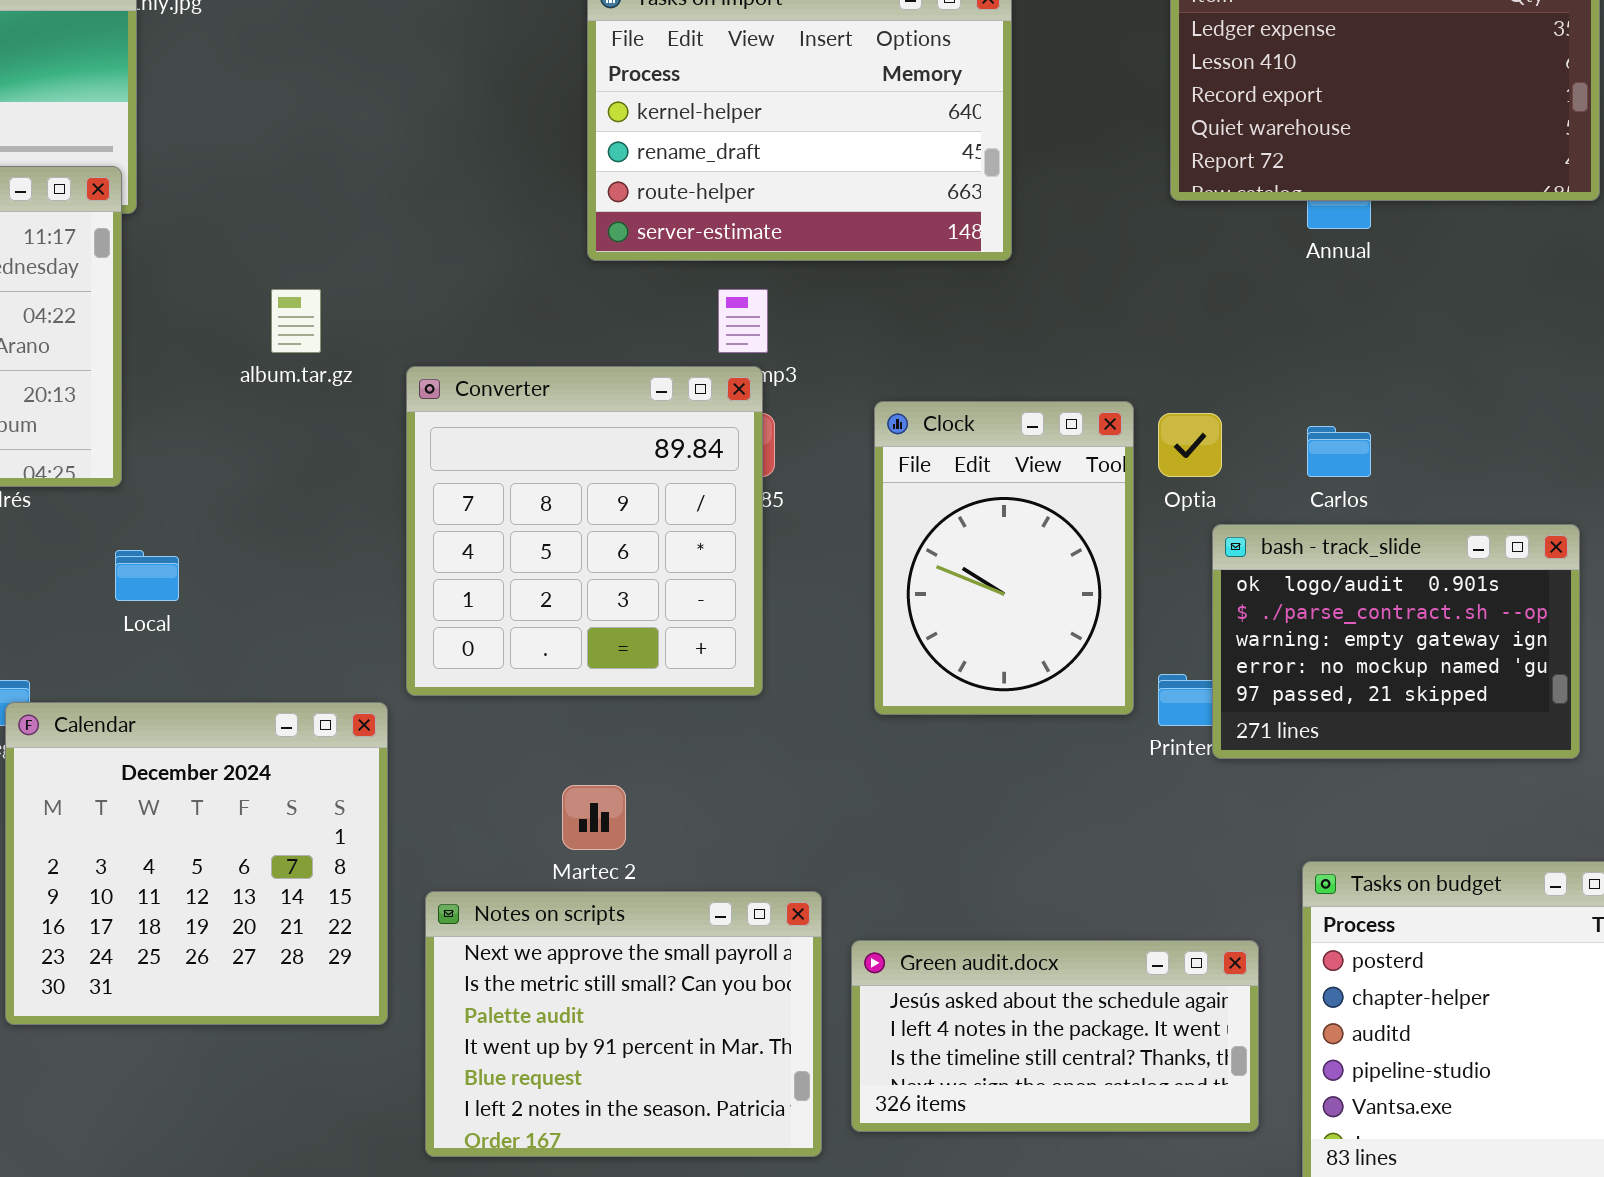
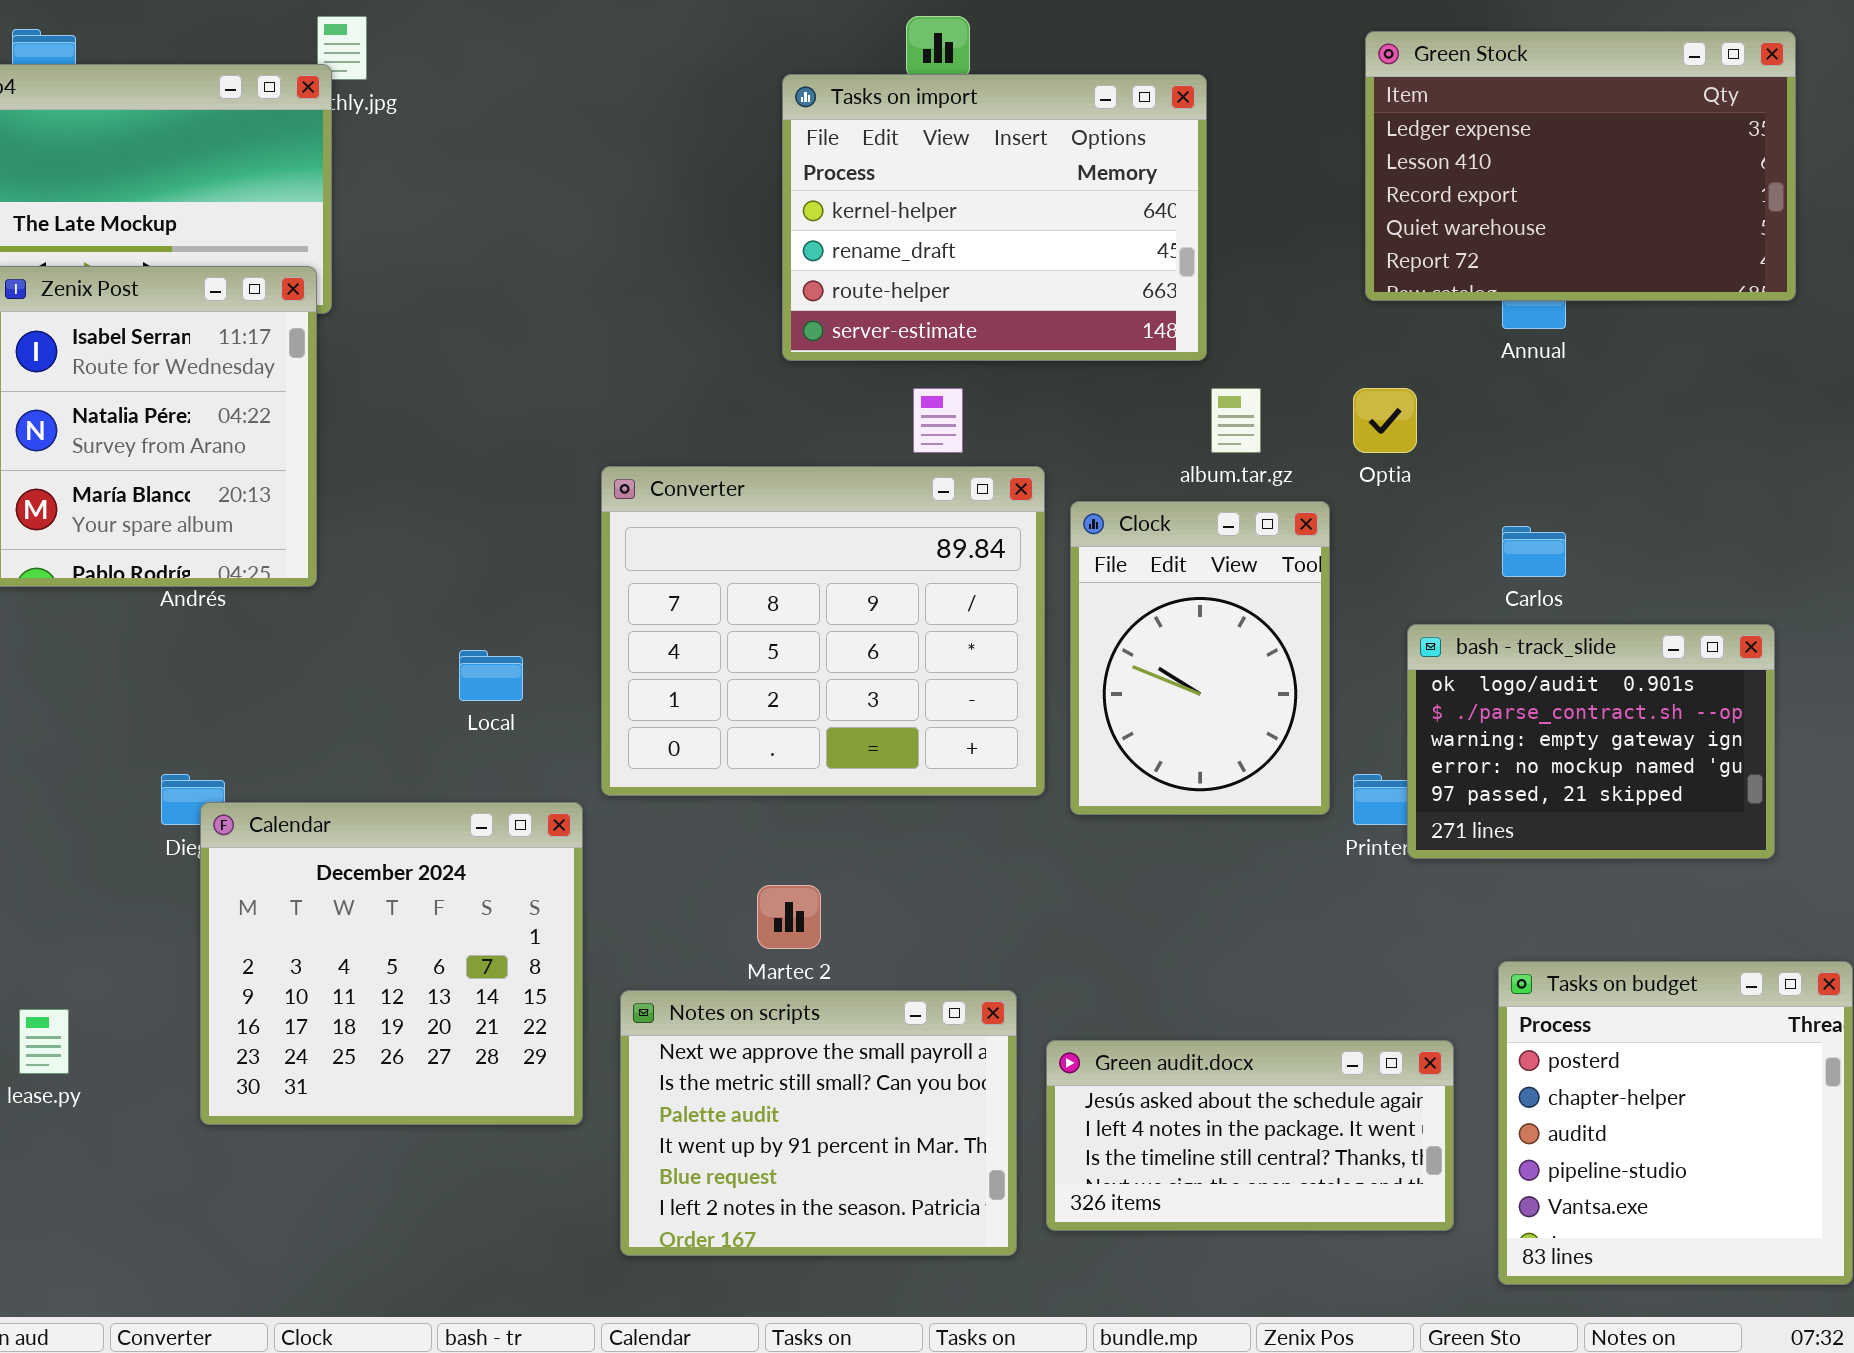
album.tar.gz: [271,289,321,353] -> [1211,388,1261,453], moved
Converter: [406,366,763,696] -> [601,466,1045,796], resized
Optia: [1158,413,1222,477] -> [1353,388,1417,453], moved
Local: [115,550,179,601] -> [459,650,523,701], moved

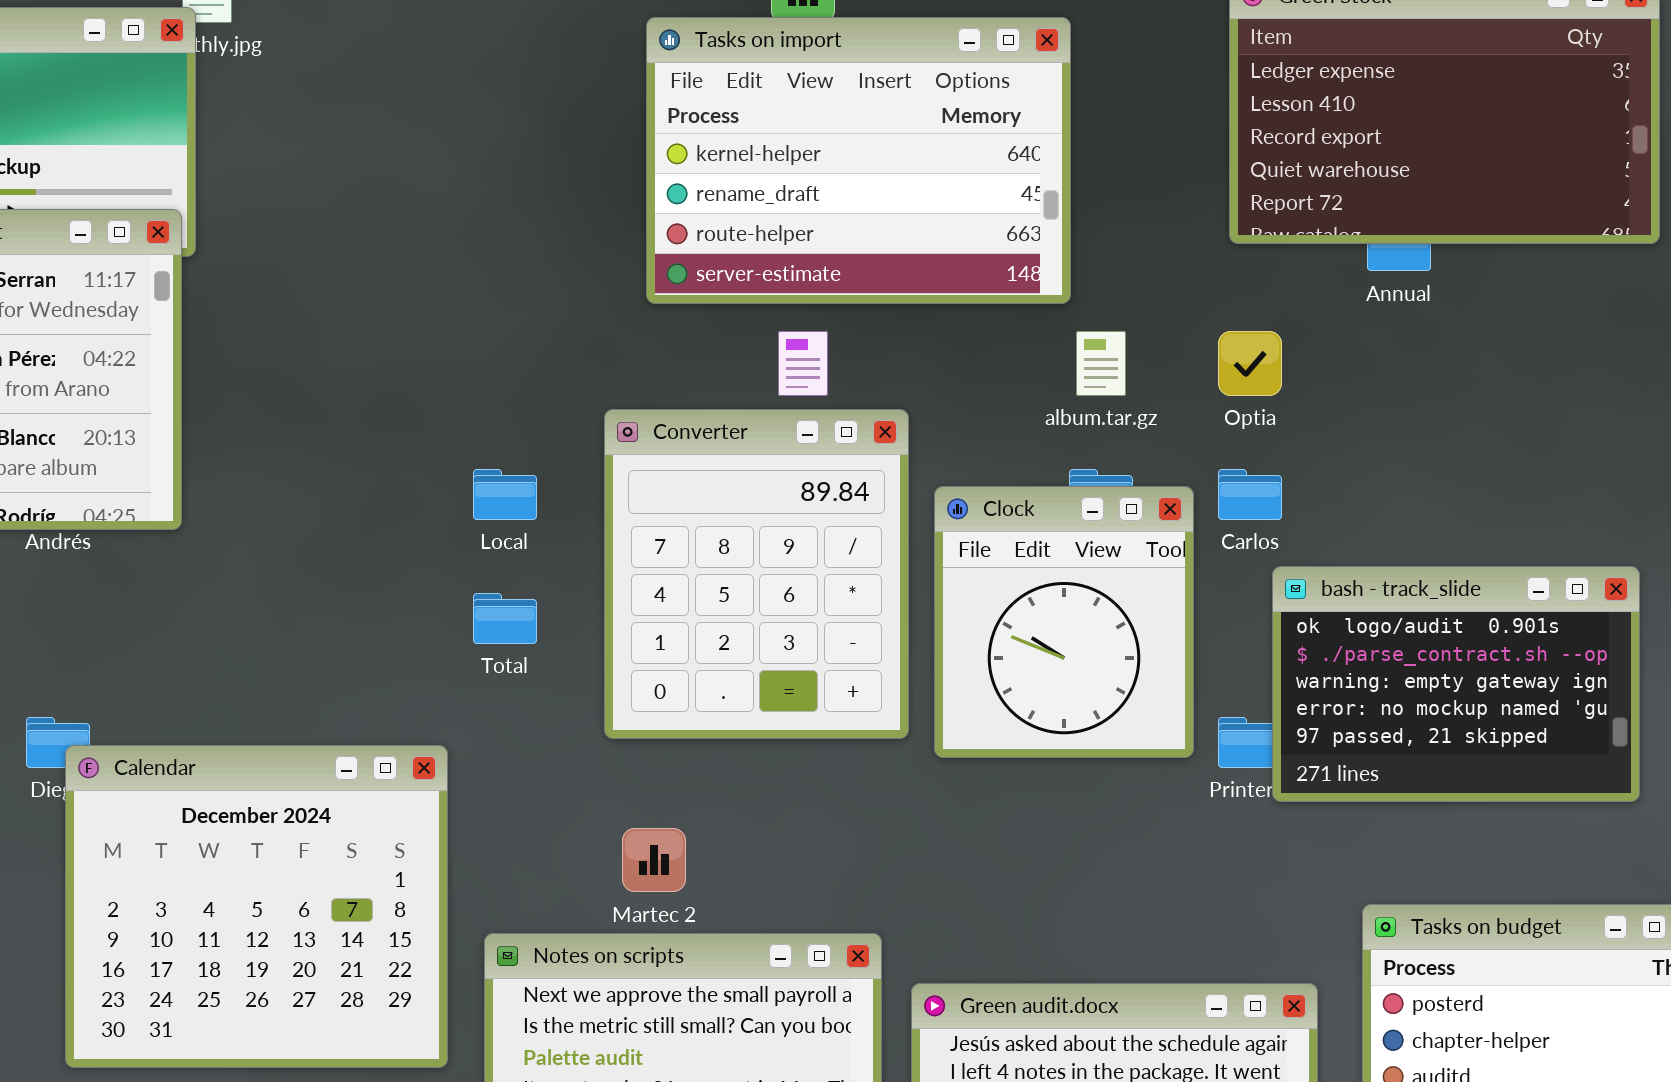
Converter: [601,466,1045,796] -> [604,409,909,739], resized
Clock: [1070,501,1330,815] -> [934,486,1194,758], resized
Carlos: [1502,526,1566,577] -> [1218,469,1282,520], moved
Local: [459,650,523,701] -> [473,469,537,520], moved

